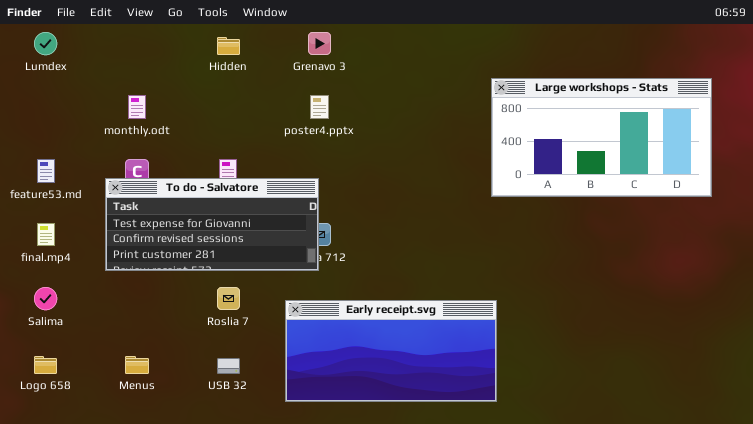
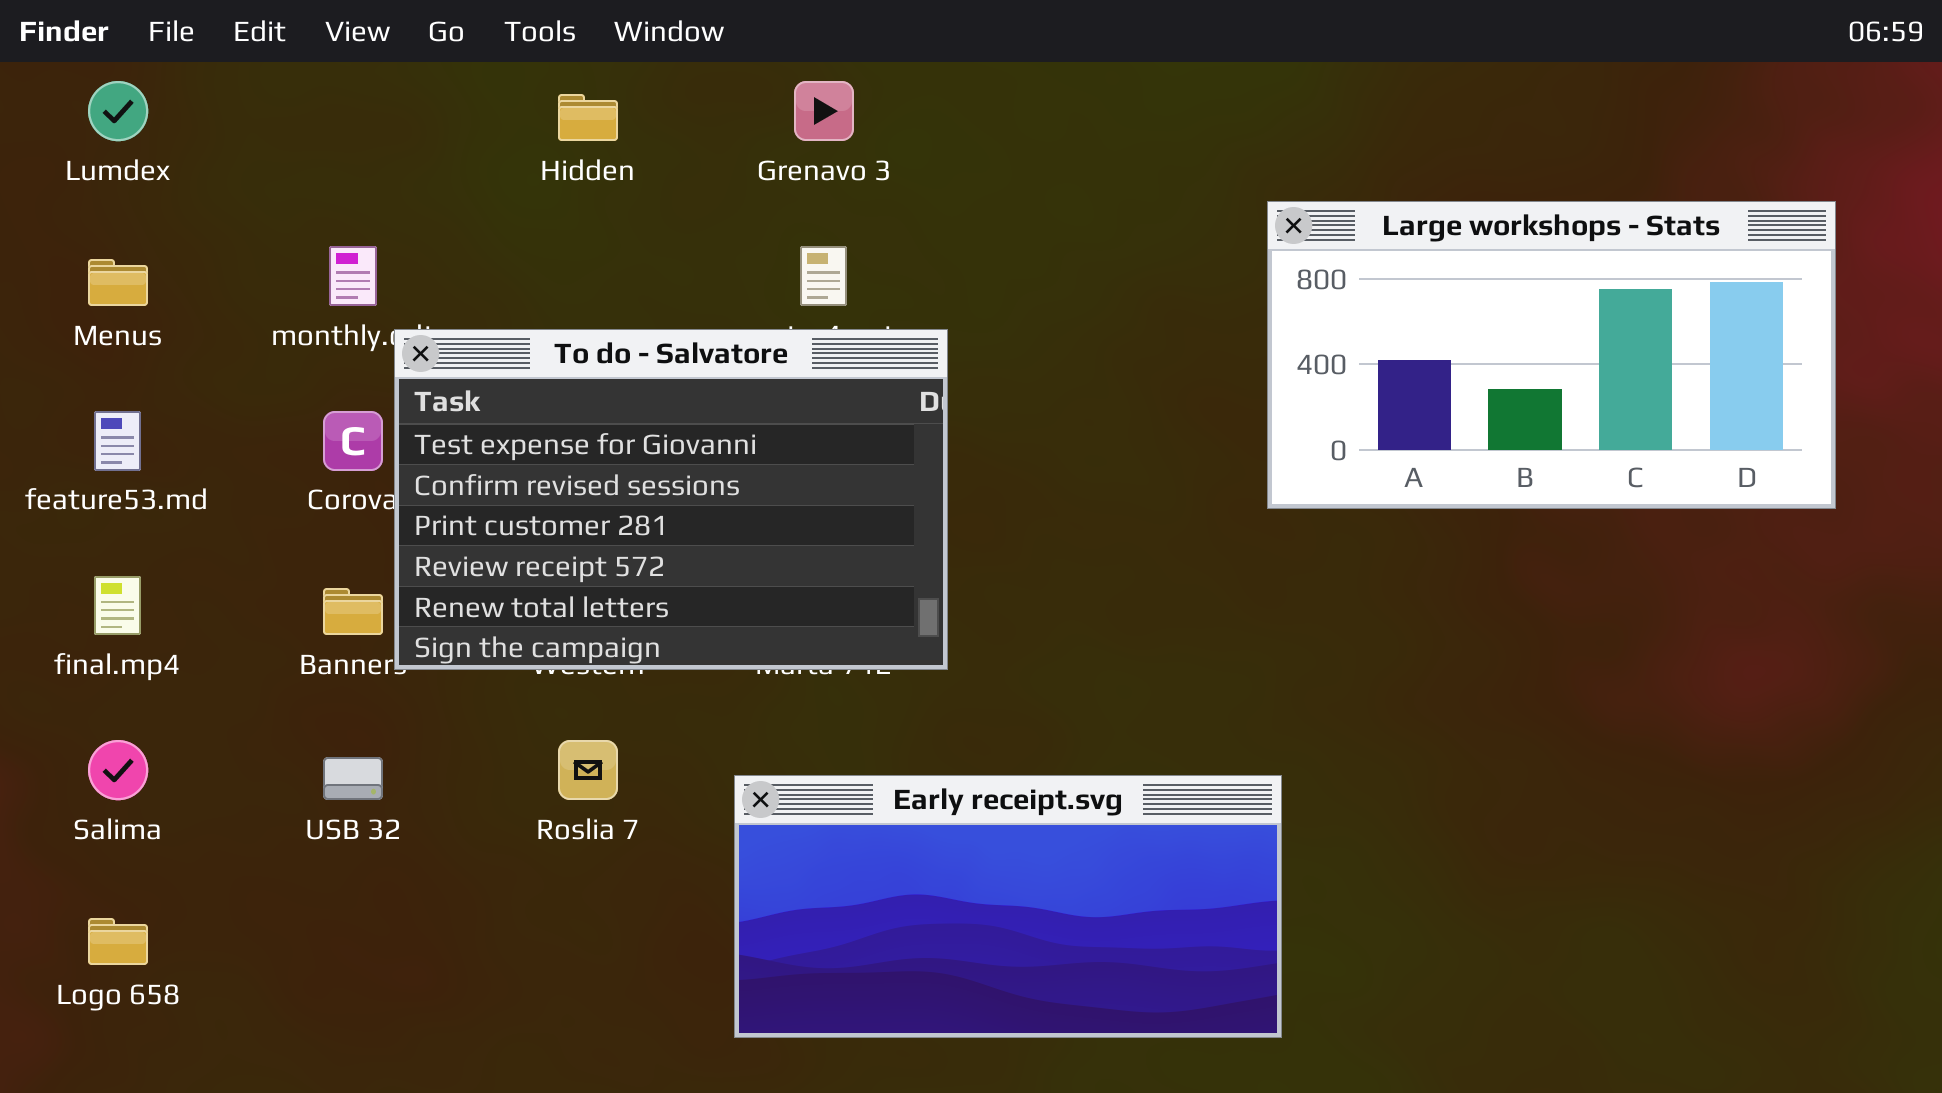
To do - Salvatore: [105,178,319,271] -> [394,329,948,670], moved, resized
Menus: [125,356,149,374] -> [88,259,148,306], moved
USB 32: [217,358,240,374] -> [323,757,383,800], moved

